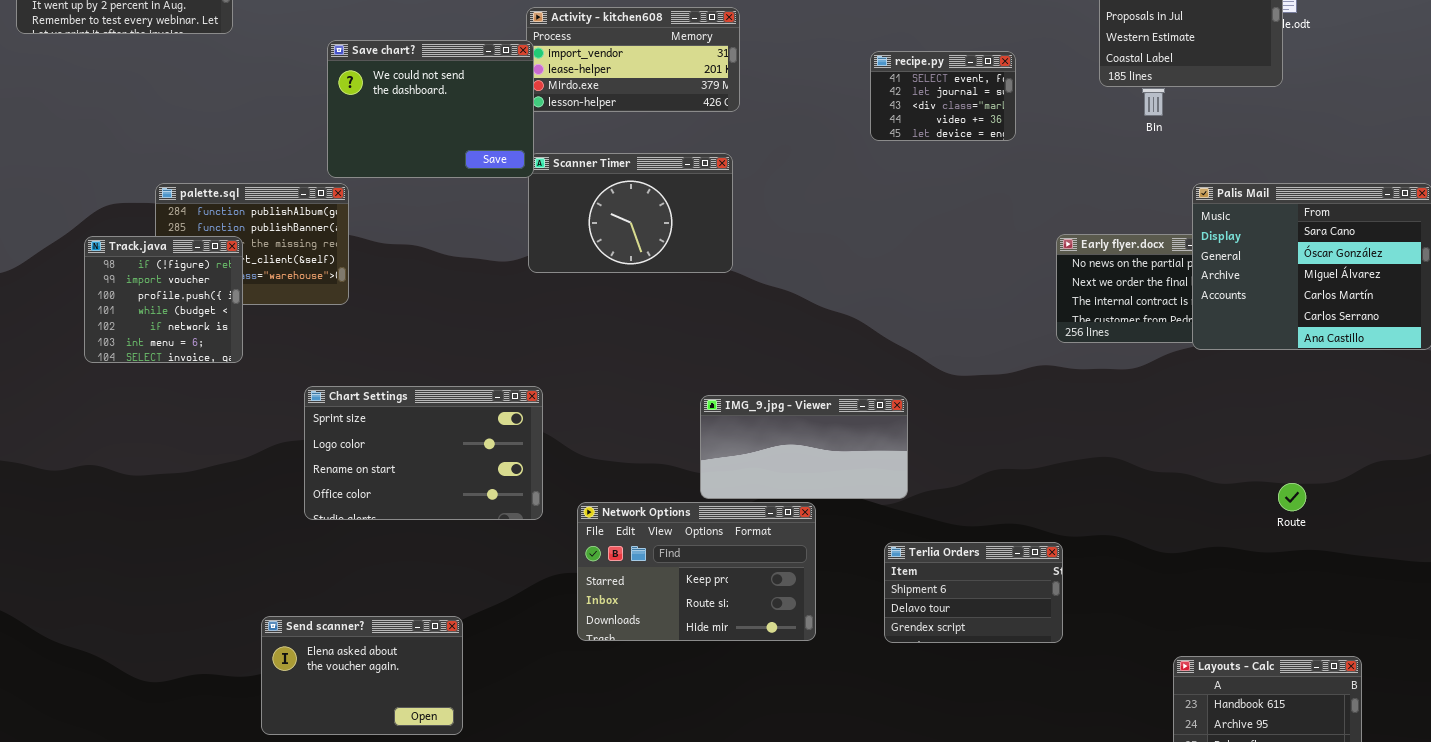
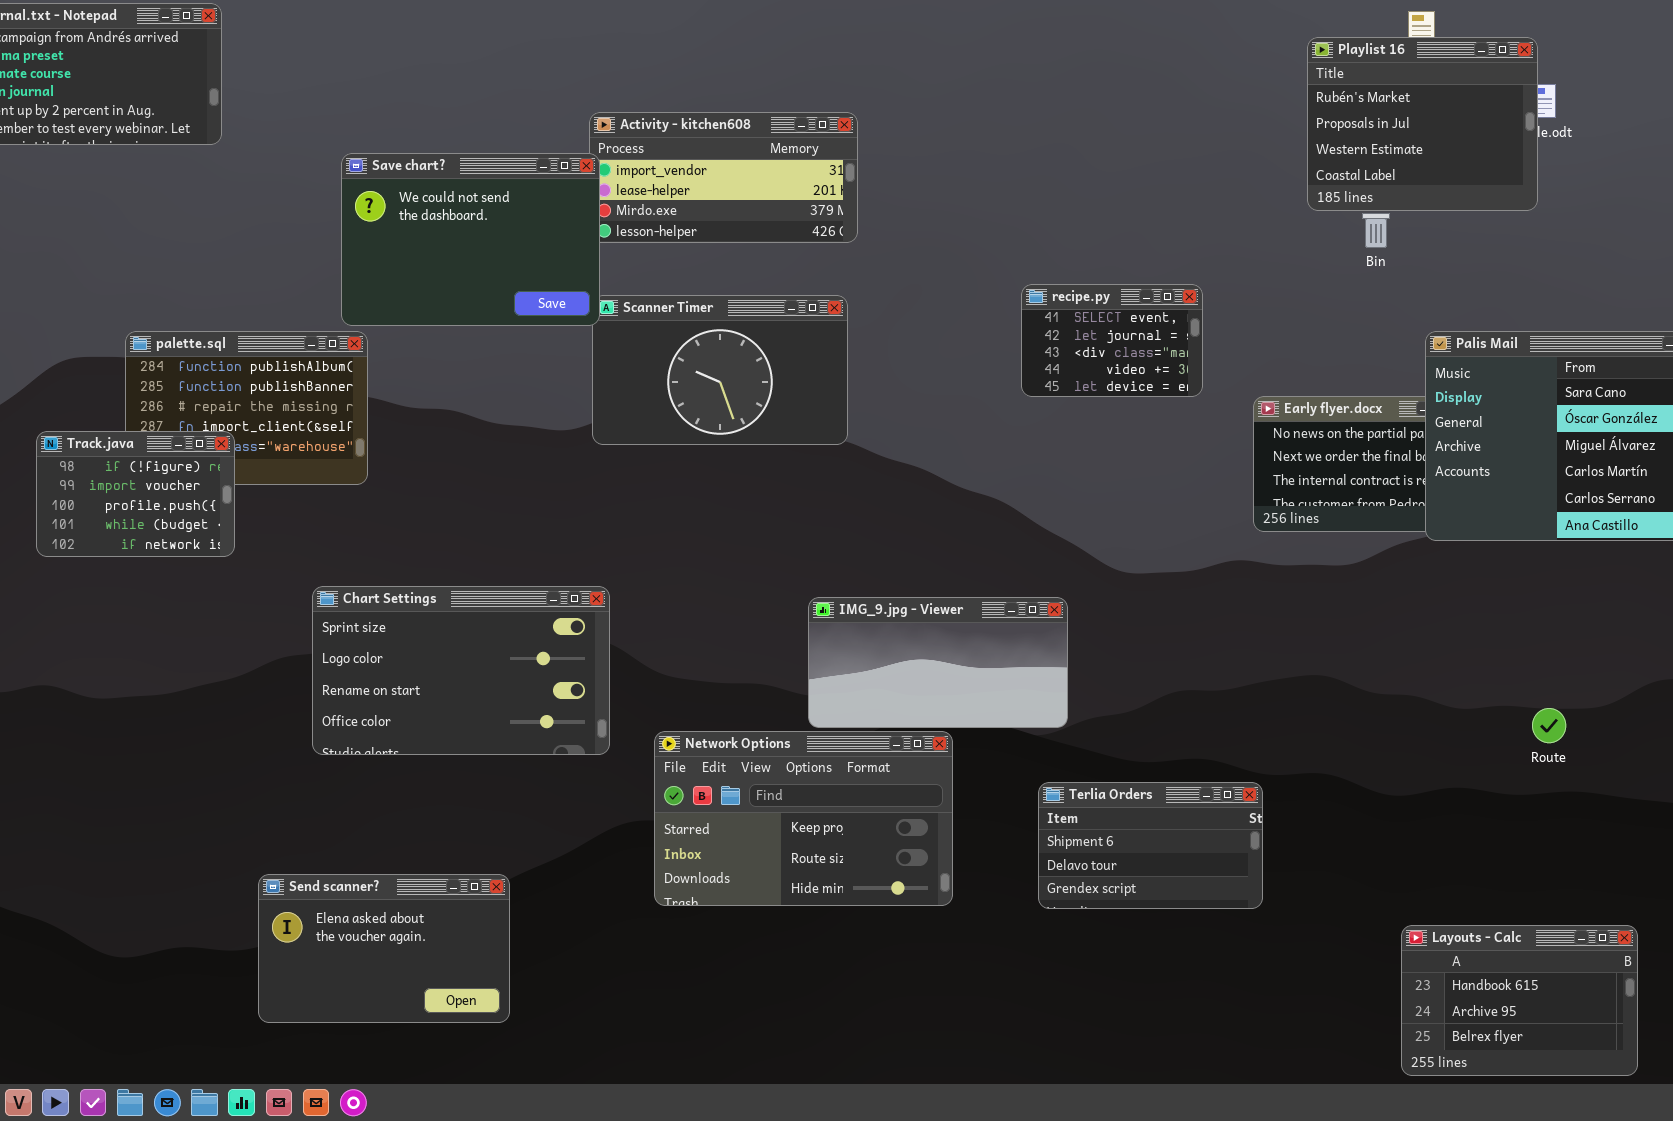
recipe.py: [870,51,1016,141] -> [1021,284,1203,397], moved
Track.java: [84,236,243,363] -> [36,431,235,557], resized

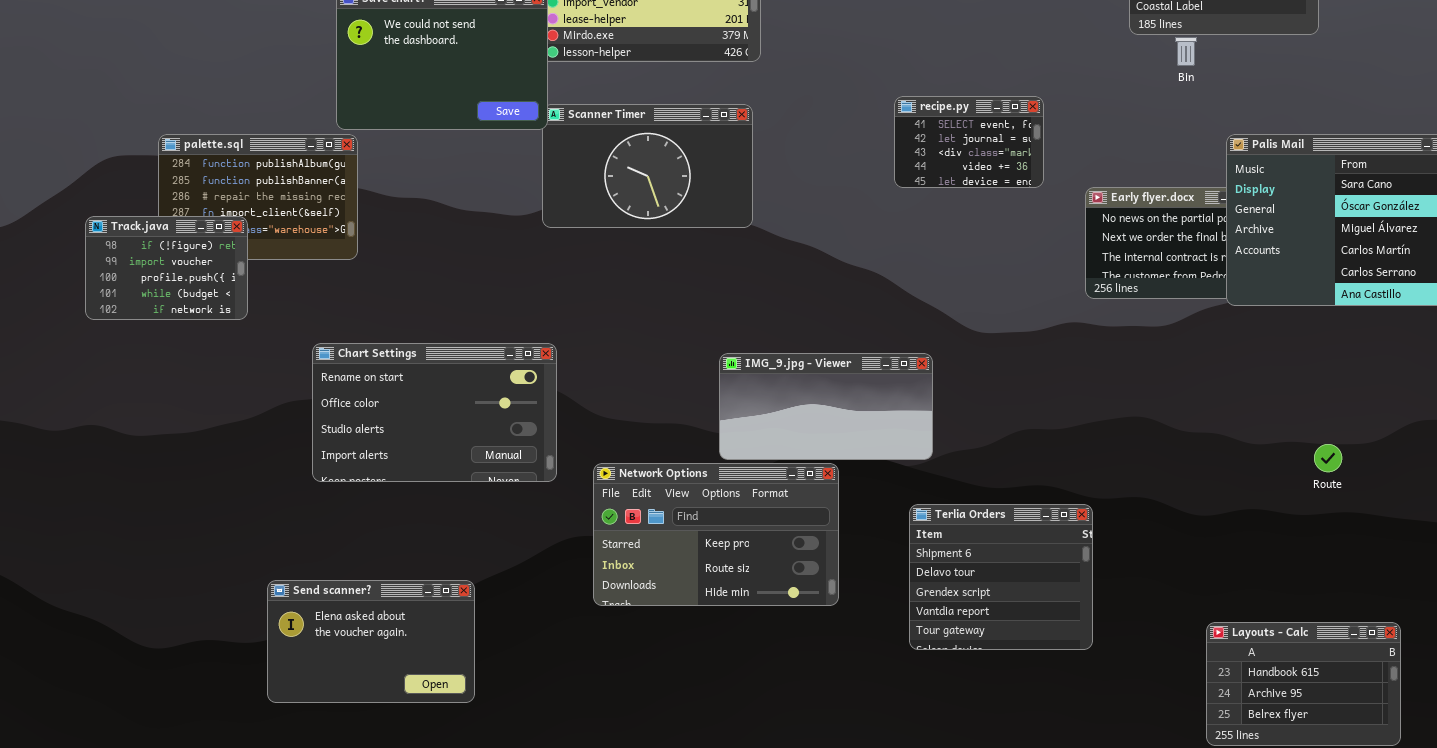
Chart Settings: [312,586,610,755] -> [312,343,557,482], scrolled down 2 rows
Terlia Orders: [1038,782,1263,909] -> [909,504,1093,650], resized

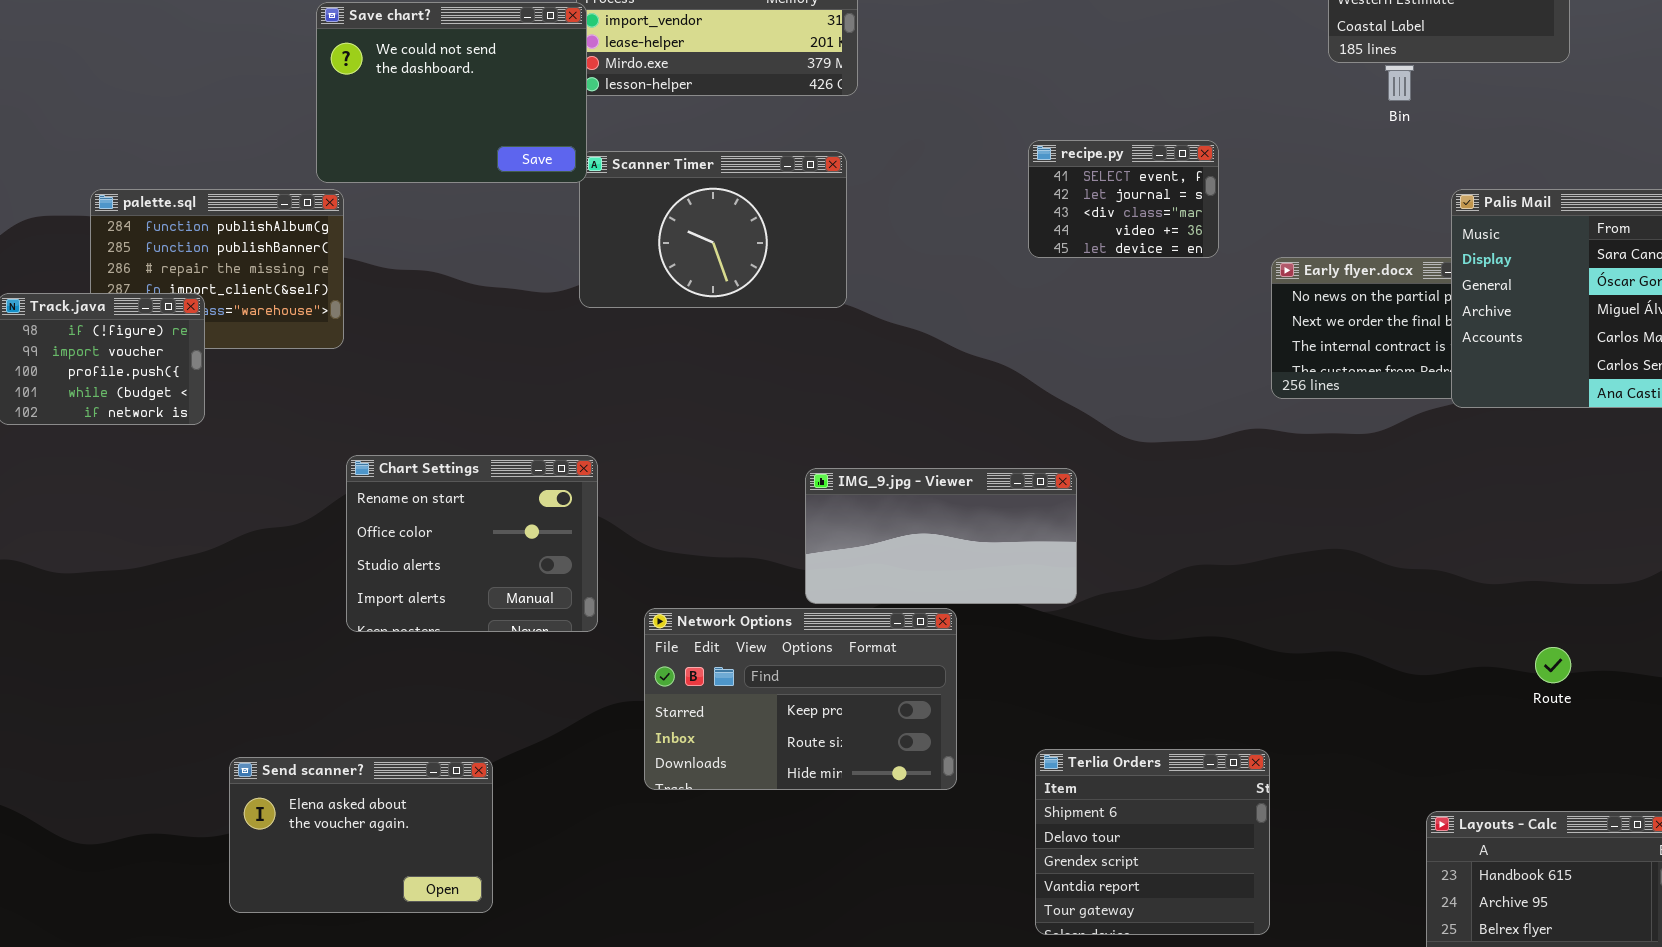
Chart Settings: [312,343,557,482] -> [346,455,598,632], resized
Route: [1314,444,1342,472] -> [1535,647,1571,683], moved
Terlia Orders: [909,504,1093,650] -> [1035,749,1270,935], moved

